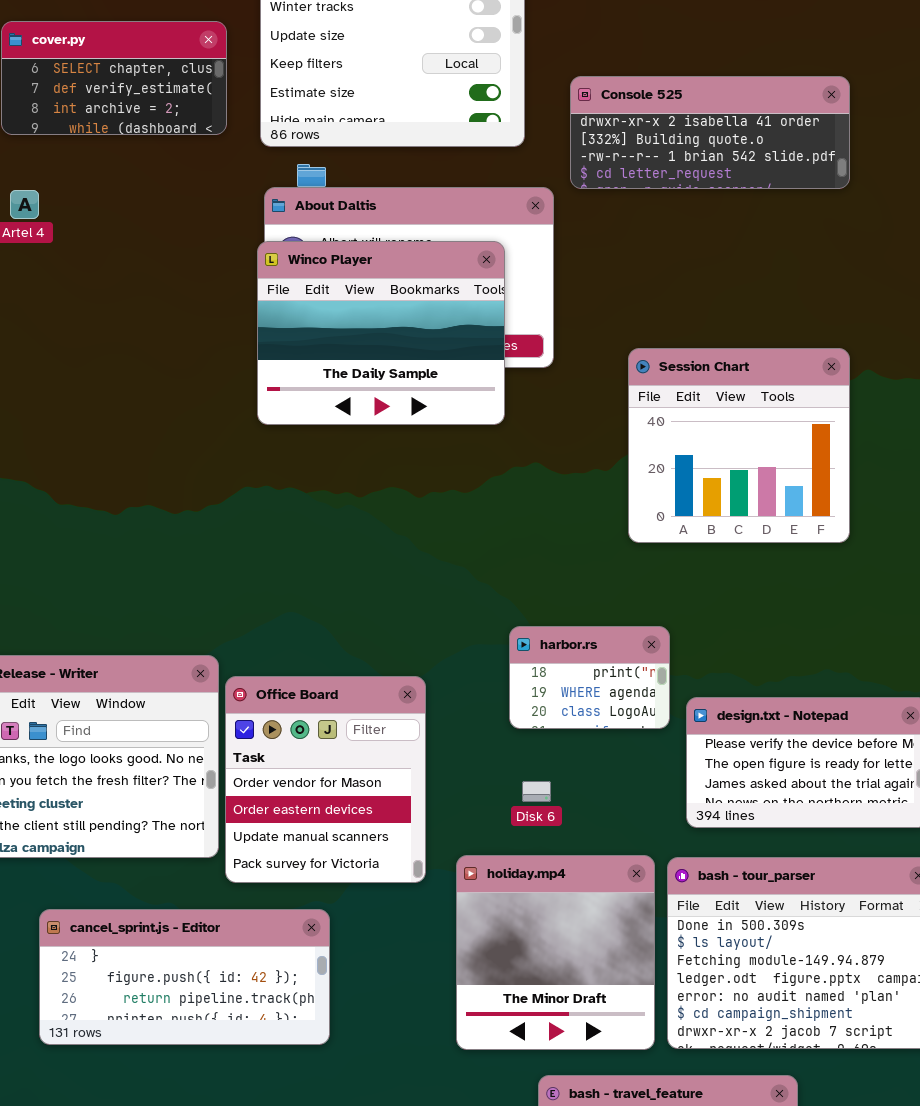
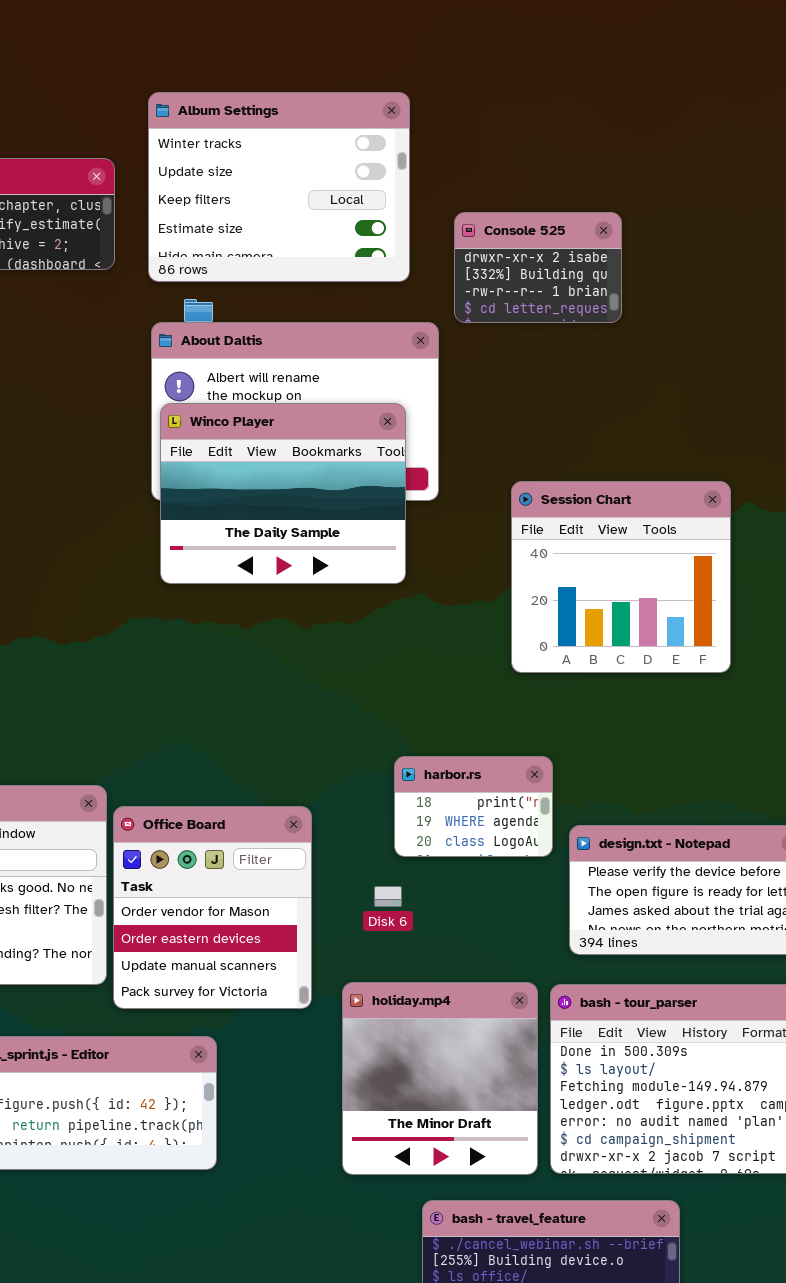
Console 525: [570,76,850,189] -> [454,212,622,323], resized
Winco Player: [257,241,505,425] -> [160,403,406,584], moved
Disk 6: [522,781,551,802] -> [374,886,402,907], moved

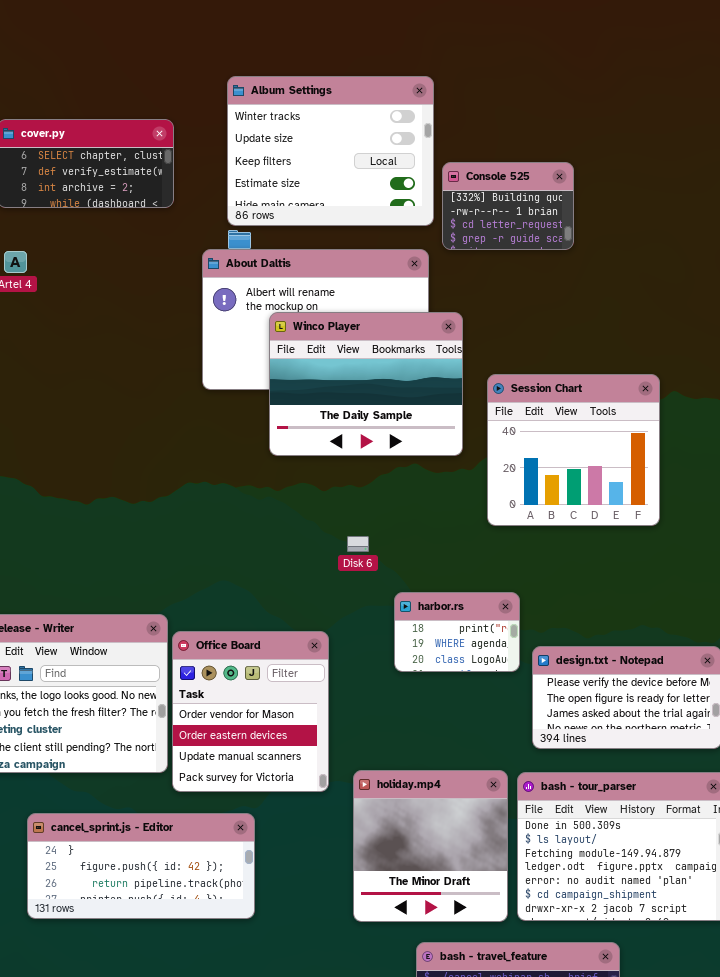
Album Settings: [148,92,410,282] -> [227,76,434,226], moved
Console 525: [454,212,622,323] -> [442,162,574,250], scrolled down 1 row
Winco Player: [160,403,406,584] -> [269,312,463,456], moved
Disk 6: [374,886,402,907] -> [347,536,369,552], moved

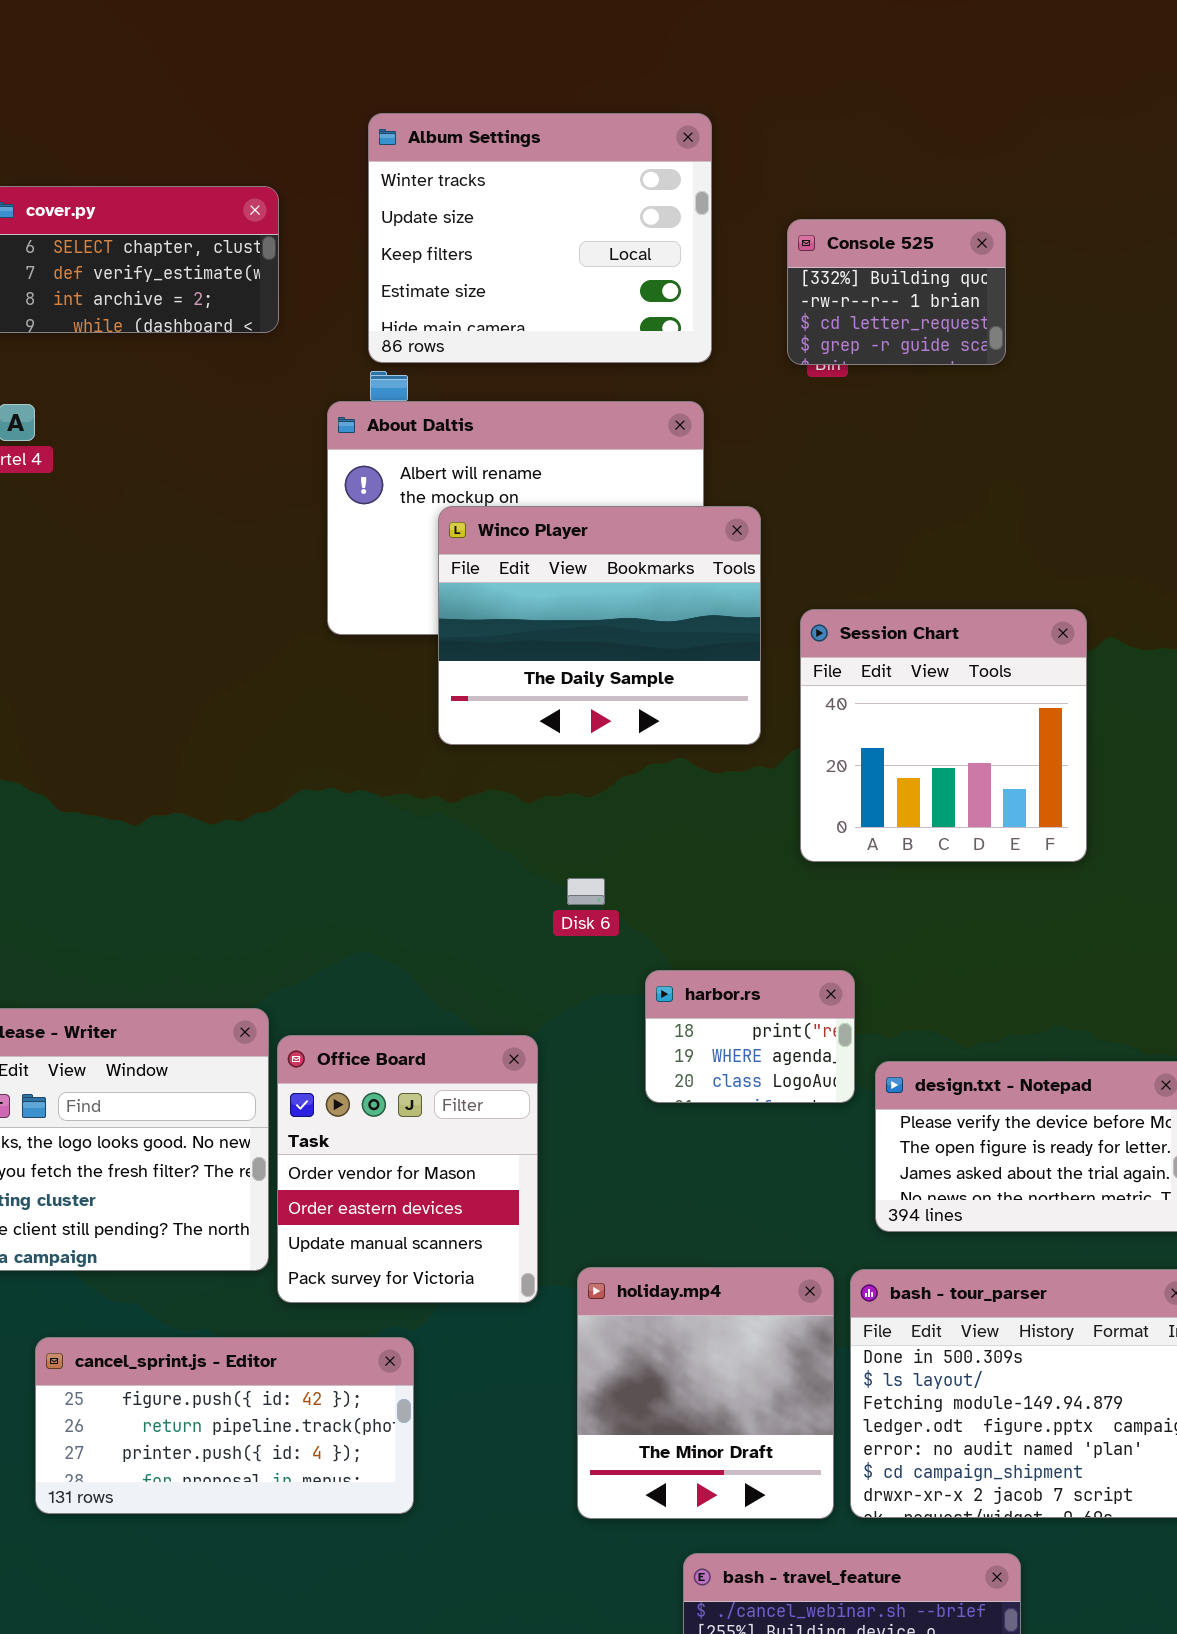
Console 525: [442,162,574,250] -> [787,219,1006,365], moved
cancel_sprint.js - Editor: [27,813,255,919] -> [35,1337,414,1514], scrolled down 1 row

